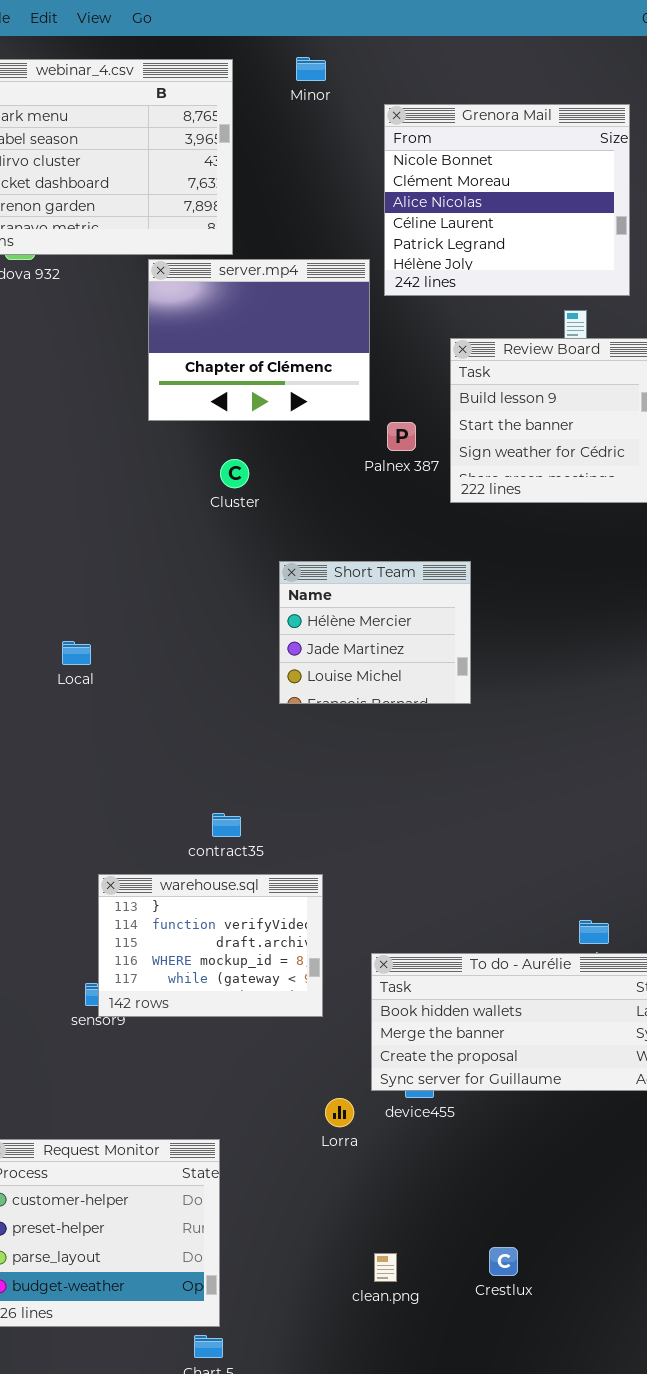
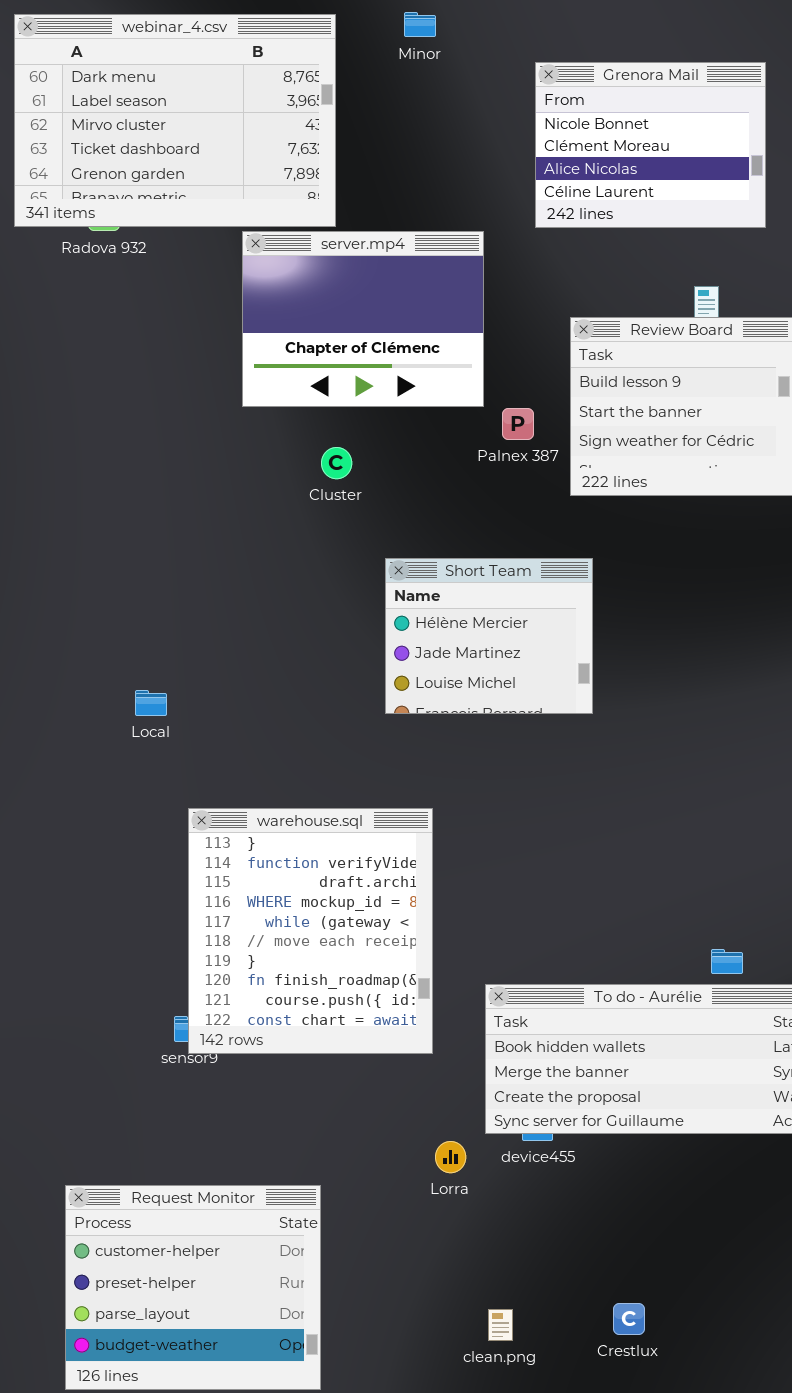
Grenora Mail: [384,104,630,296] -> [535,62,766,228], resized
Local: [62,641,91,665] -> [135,690,167,716], moved
warehouse.sql: [98,874,323,1017] -> [188,808,433,1054], resized

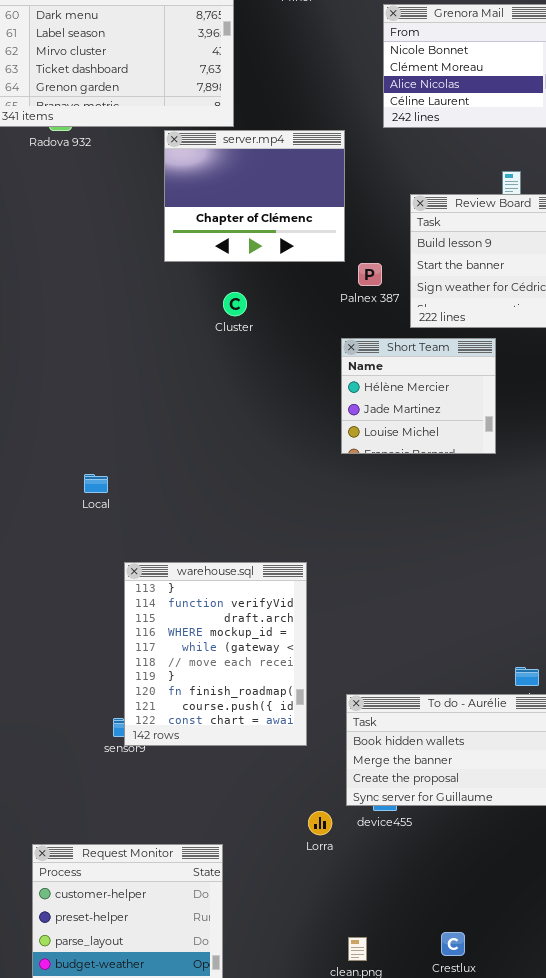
Short Team: [385,558,593,714] -> [341,338,496,454], moved

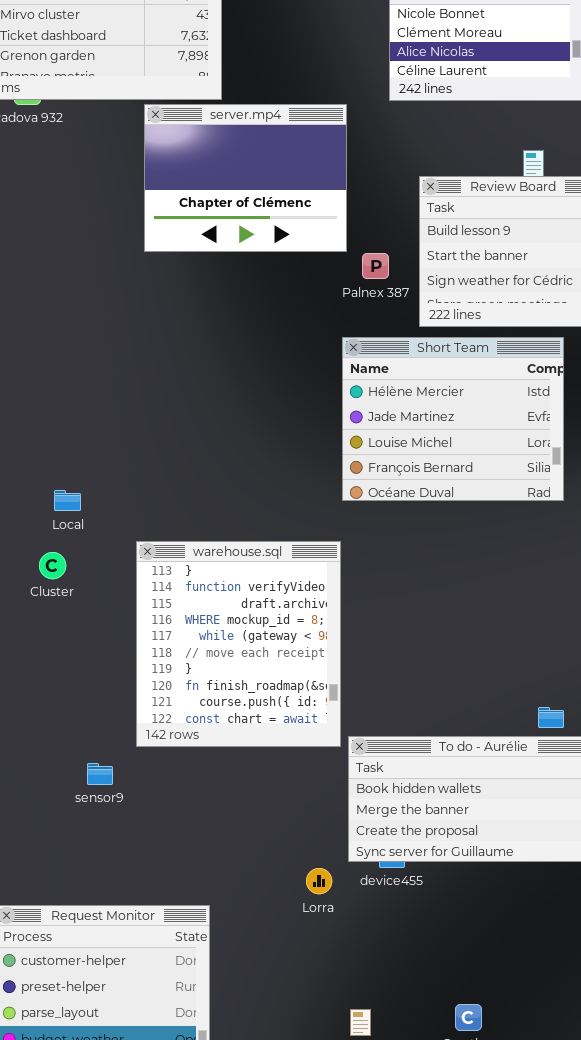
Cluster: [223,292,247,316] -> [39,552,66,579], moved
Short Team: [341,338,496,454] -> [342,337,564,501], resized
warehouse.sql: [124,562,307,746] -> [136,541,341,747], moved

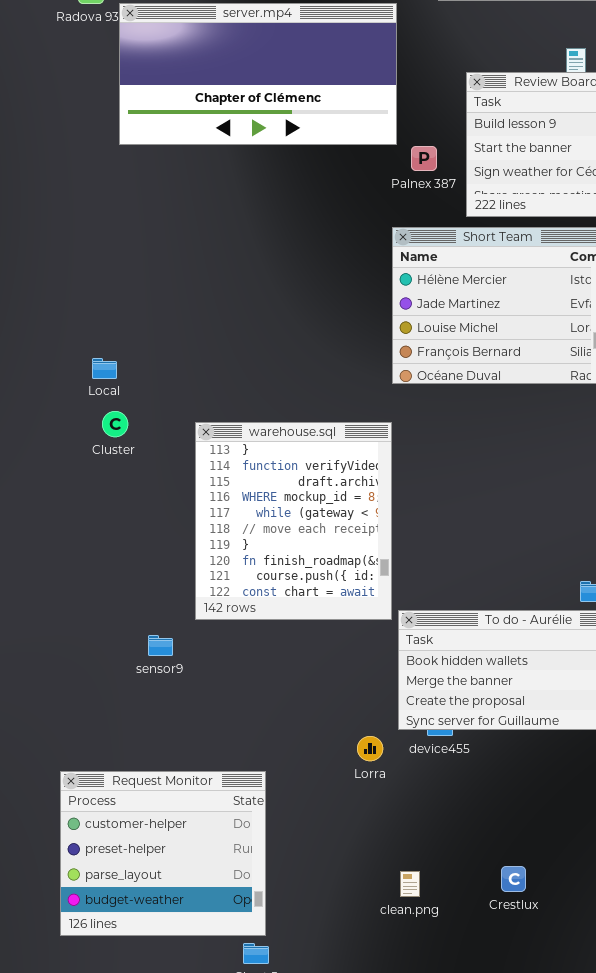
server.mp4: [144,104,347,252] -> [119,3,397,145], resized
Local: [54,490,81,511] -> [92,358,117,379], moved
Cluster: [39,552,66,579] -> [102,411,128,437], moved

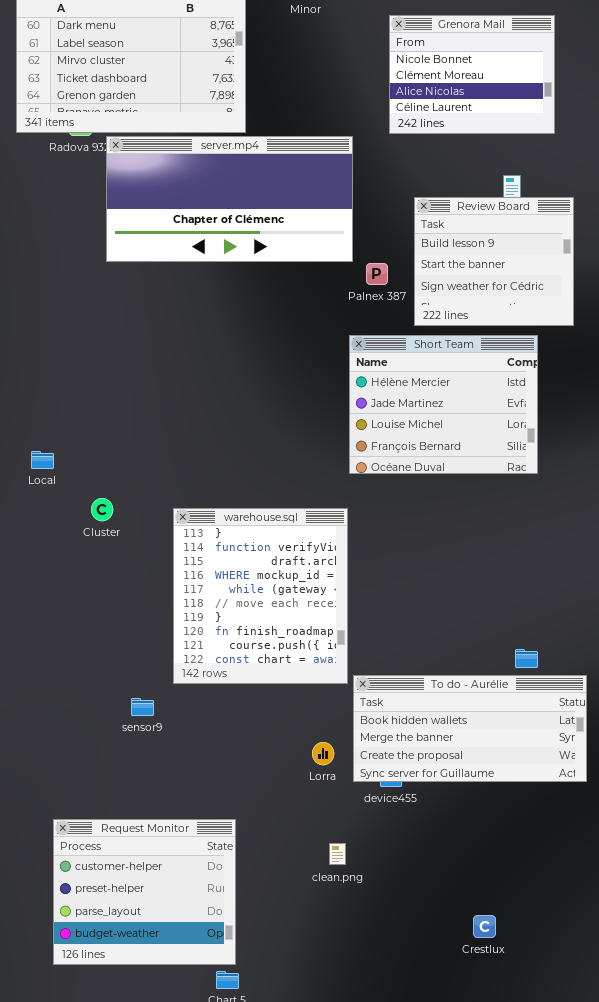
Local: [92,358,117,379] -> [31,451,54,469], moved
Lorra: [357,736,383,761] -> [312,742,334,765], moved
Crestlux: [501,866,526,892] -> [473,915,496,938], moved
clean.png: [400,871,420,897] -> [329,843,346,865], moved

